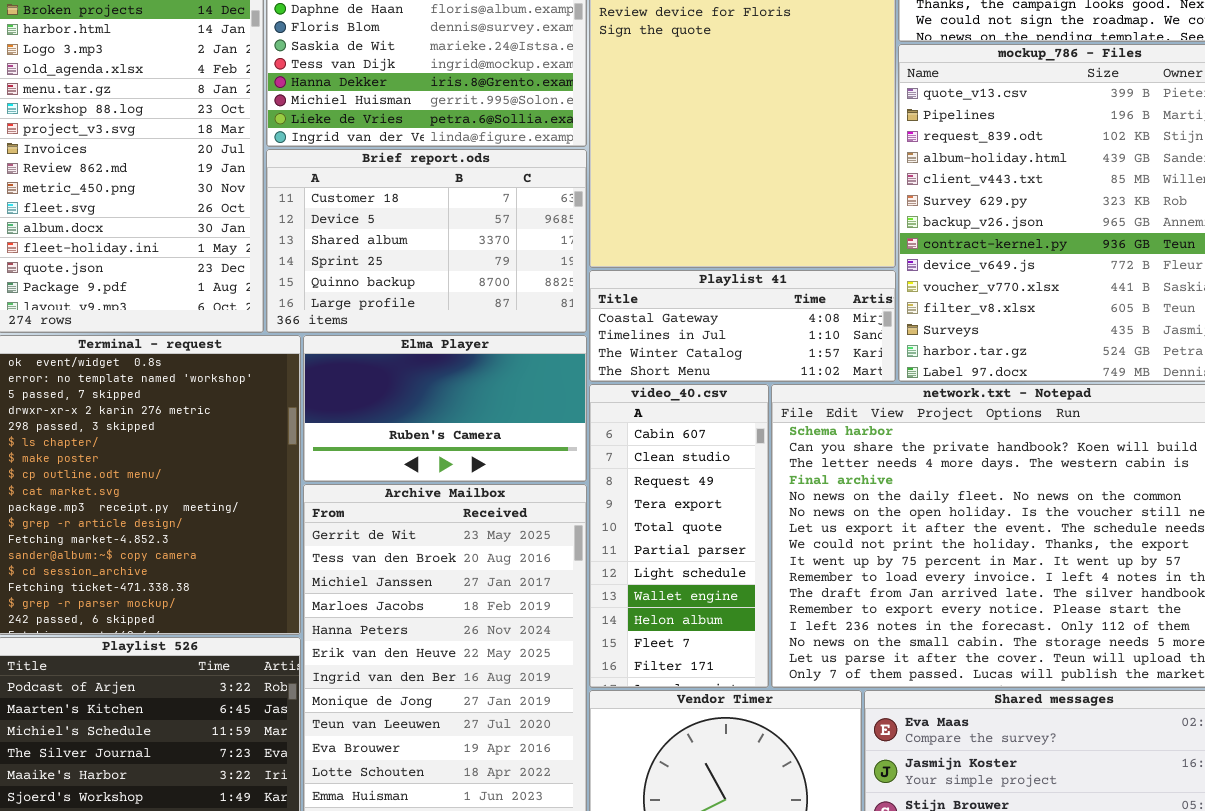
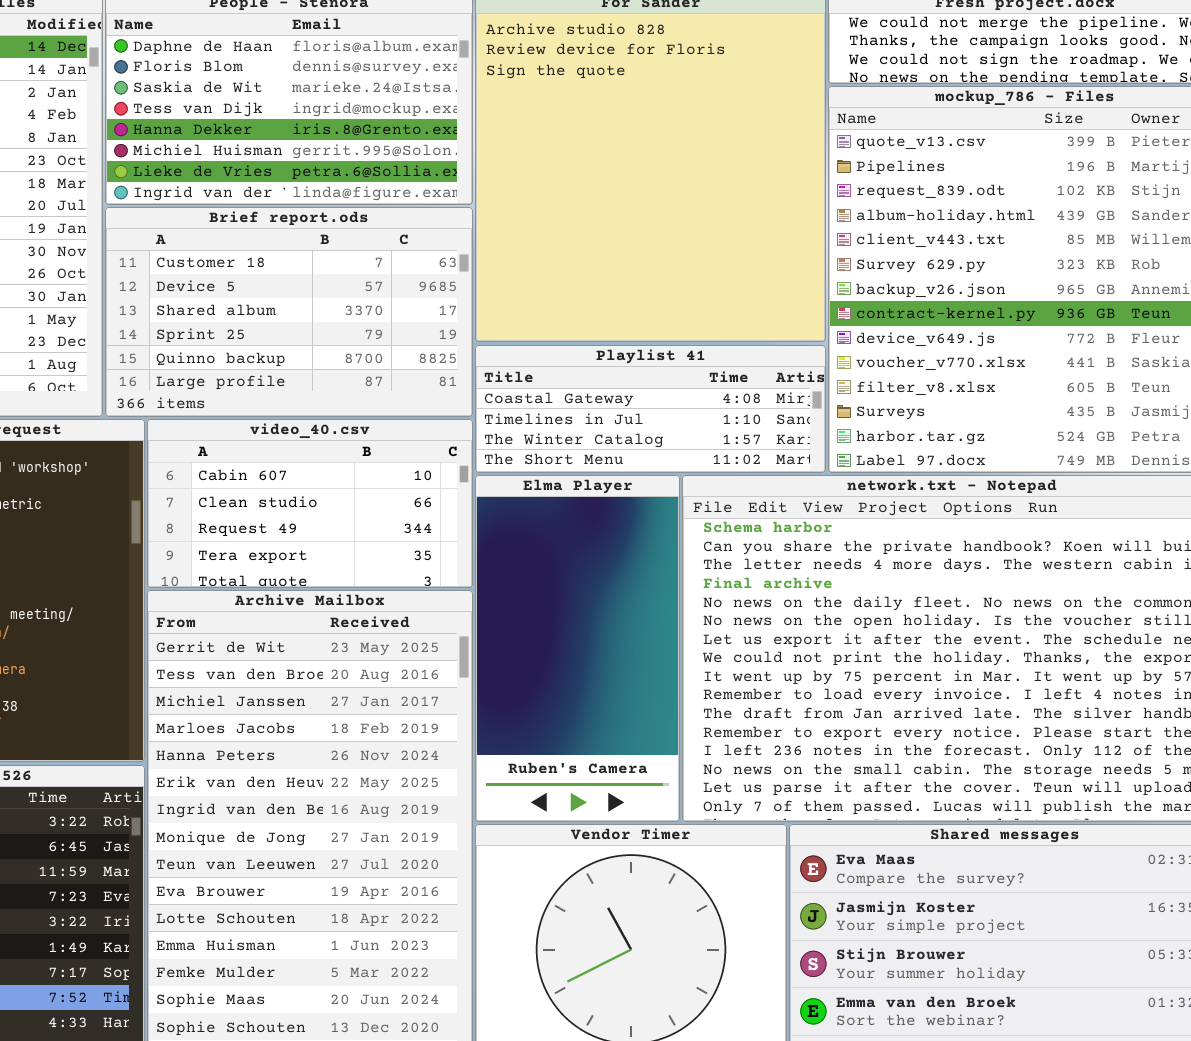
Elma Player: [303,335,587,482] -> [475,475,680,822], moved, resized
video_40.csv: [589,384,769,688] -> [147,419,473,588], moved, resized

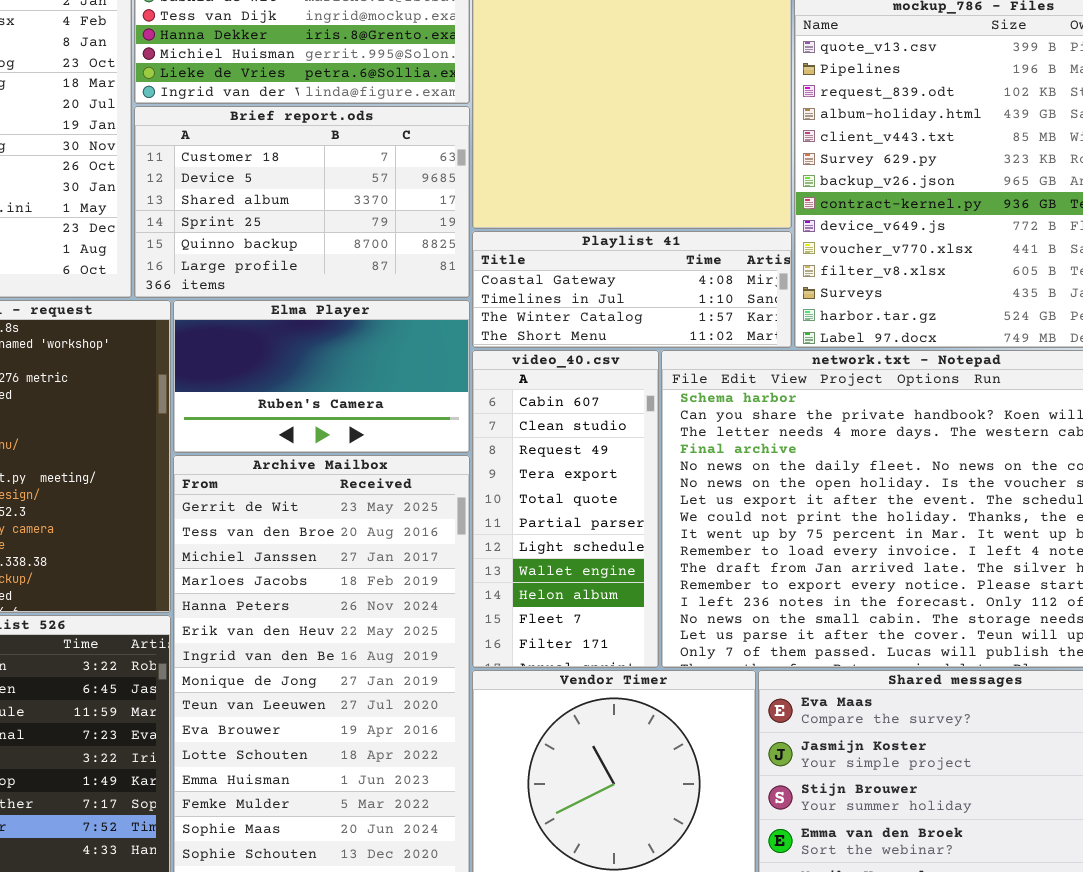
video_40.csv: [147,419,473,588] -> [472,350,659,668], moved, resized
Elma Player: [475,475,680,822] -> [173,300,470,453], moved, resized

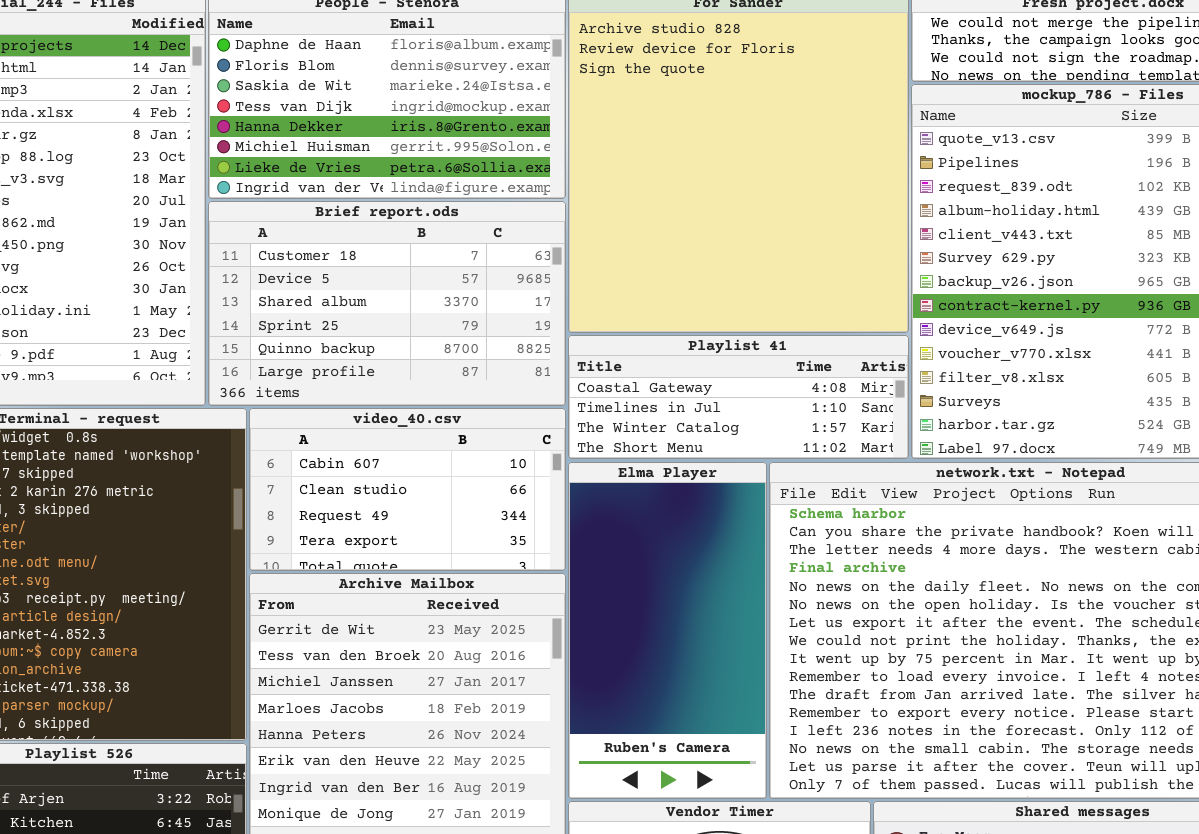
Elma Player: [173,300,470,453] -> [568,462,767,799], moved, resized
video_40.csv: [472,350,659,668] -> [249,408,566,571], moved, resized

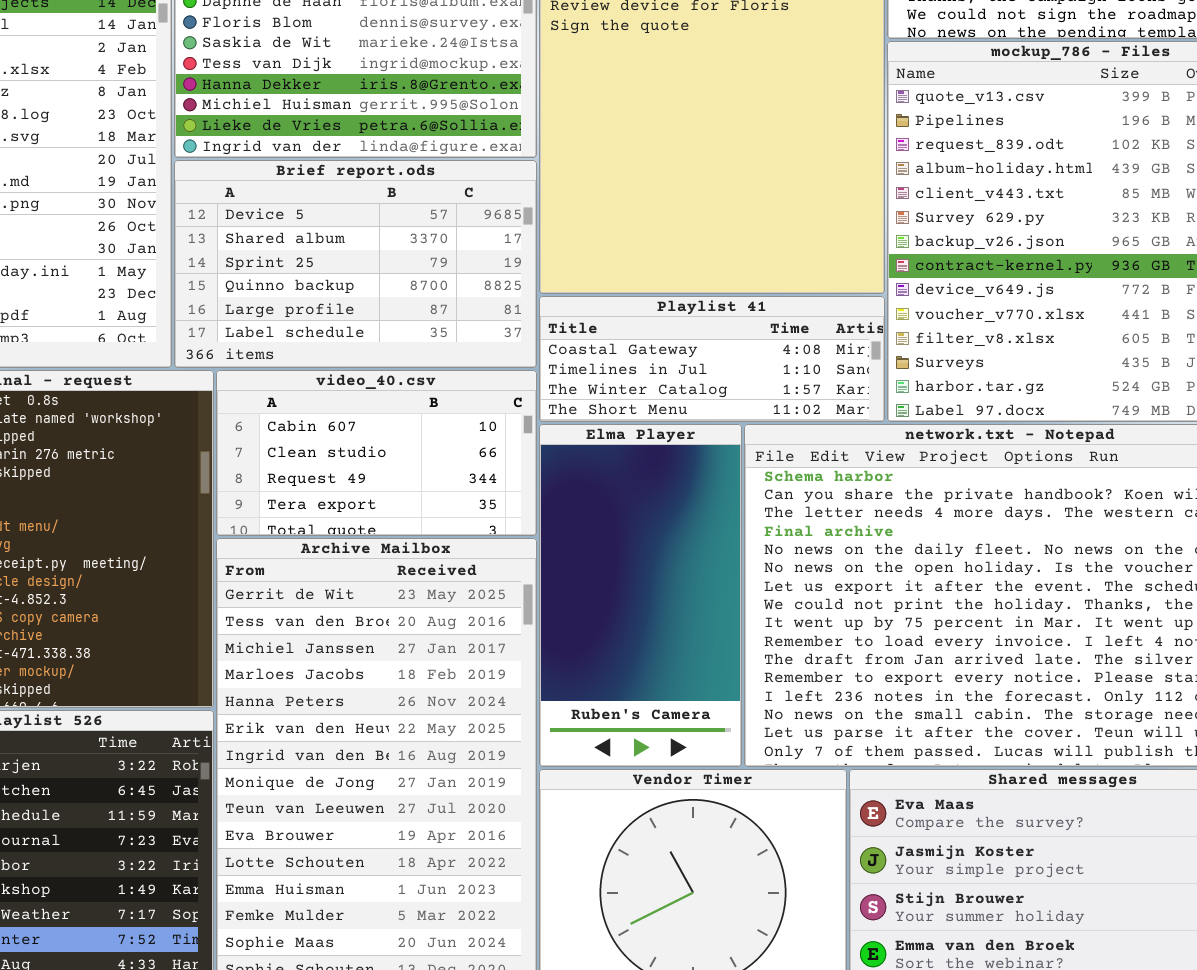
Brief report.ods: [208,201,566,406] -> [174,160,537,368], scrolled down 1 row

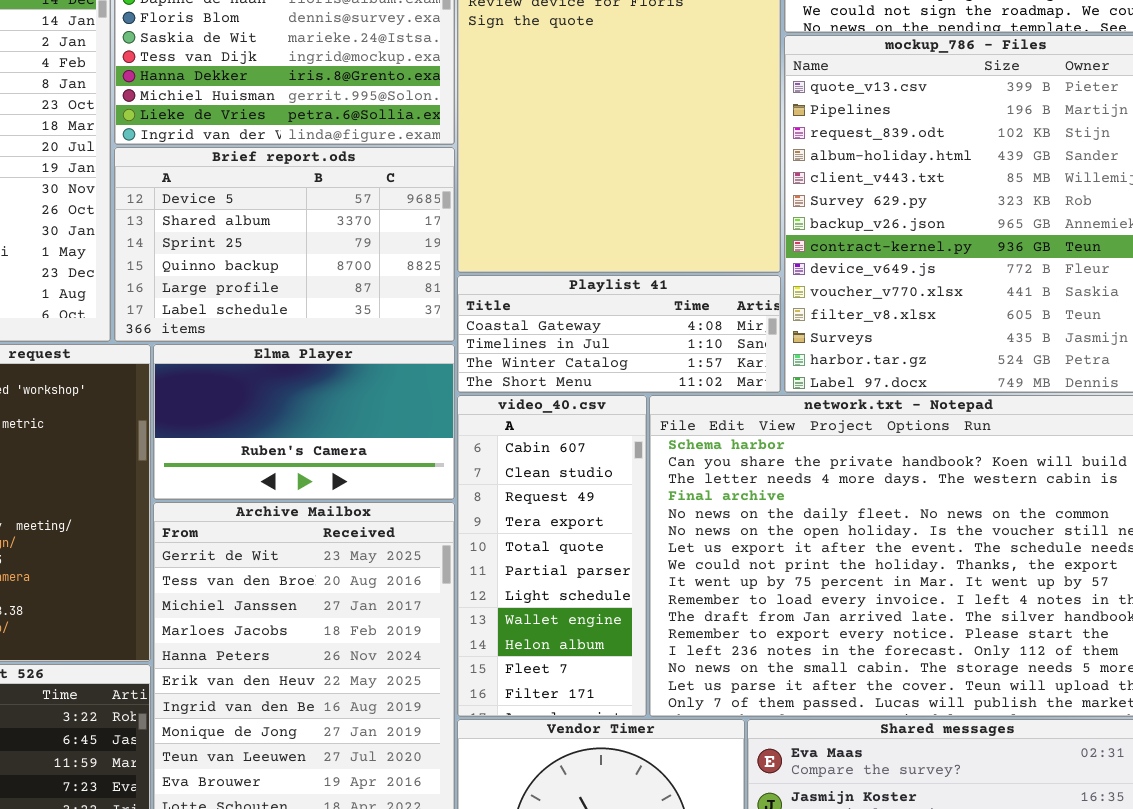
video_40.csv: [216,370,537,536] -> [457,395,647,717], moved, resized
Elma Player: [539,424,742,767] -> [153,344,455,500], moved, resized

